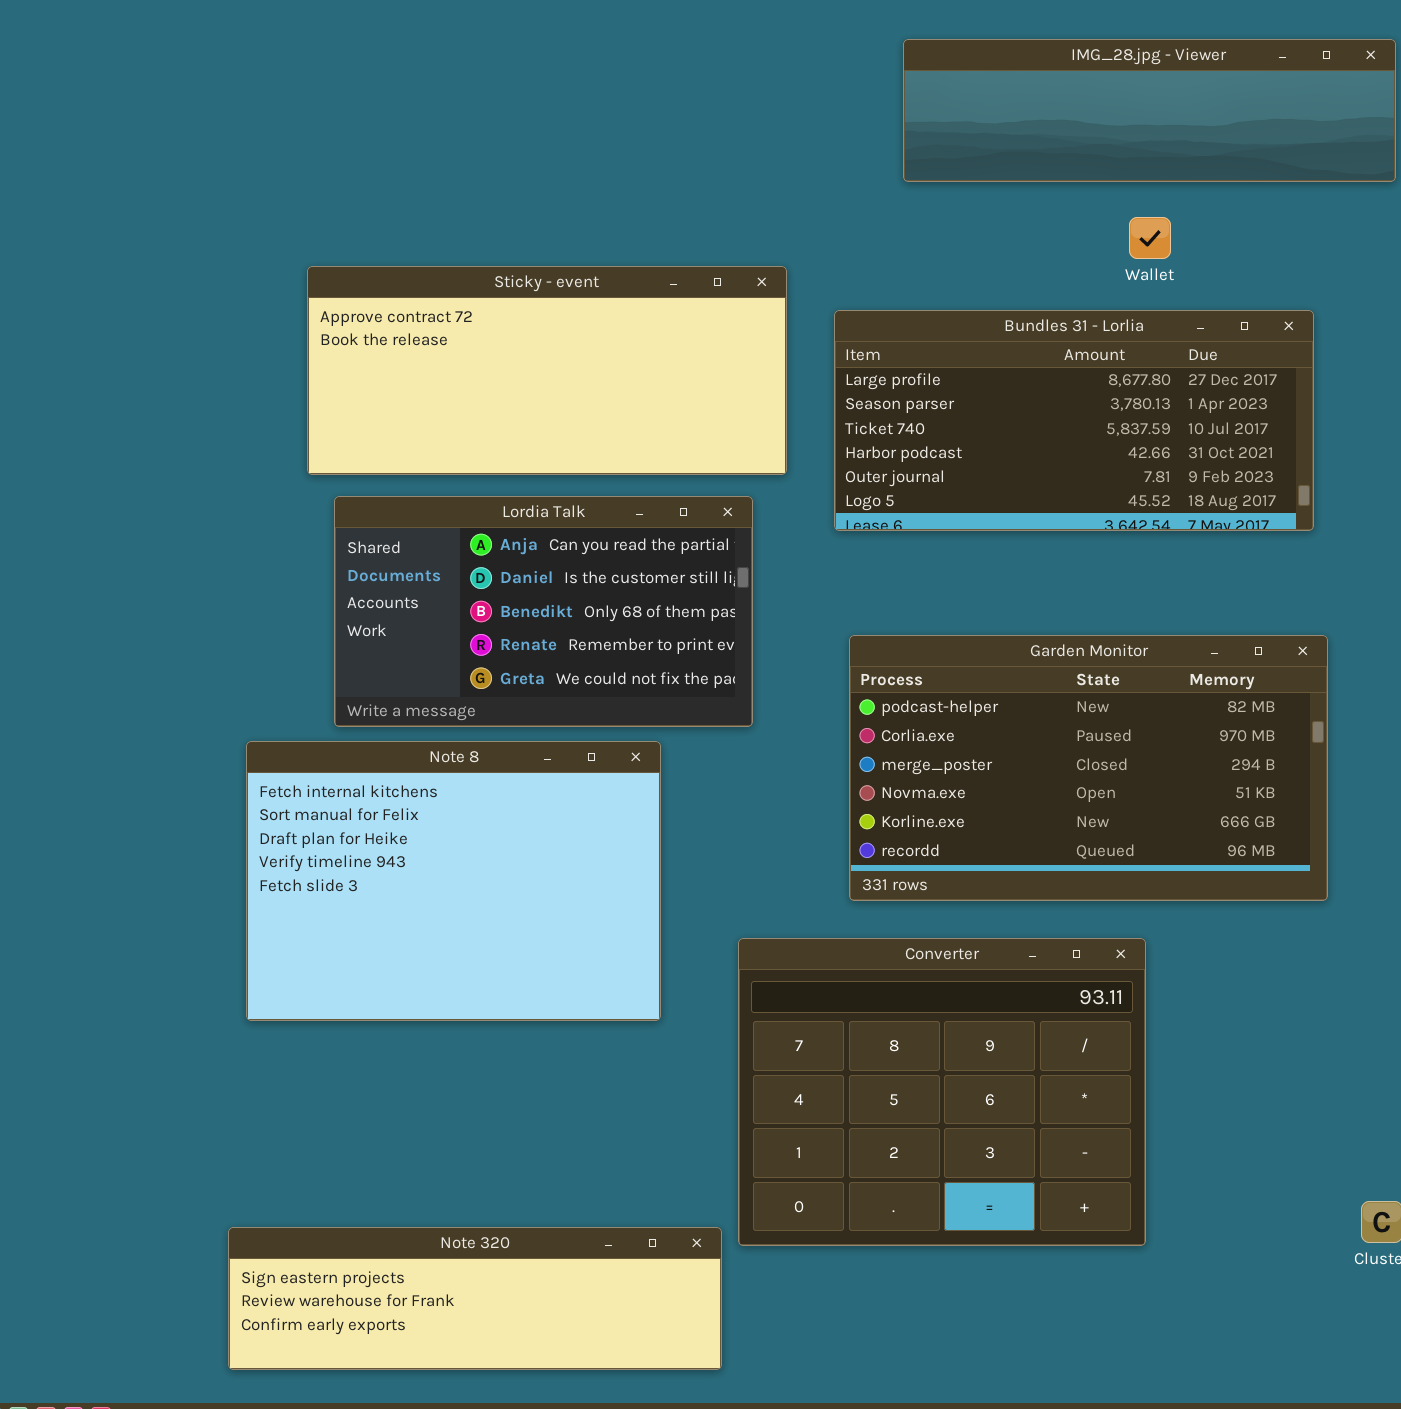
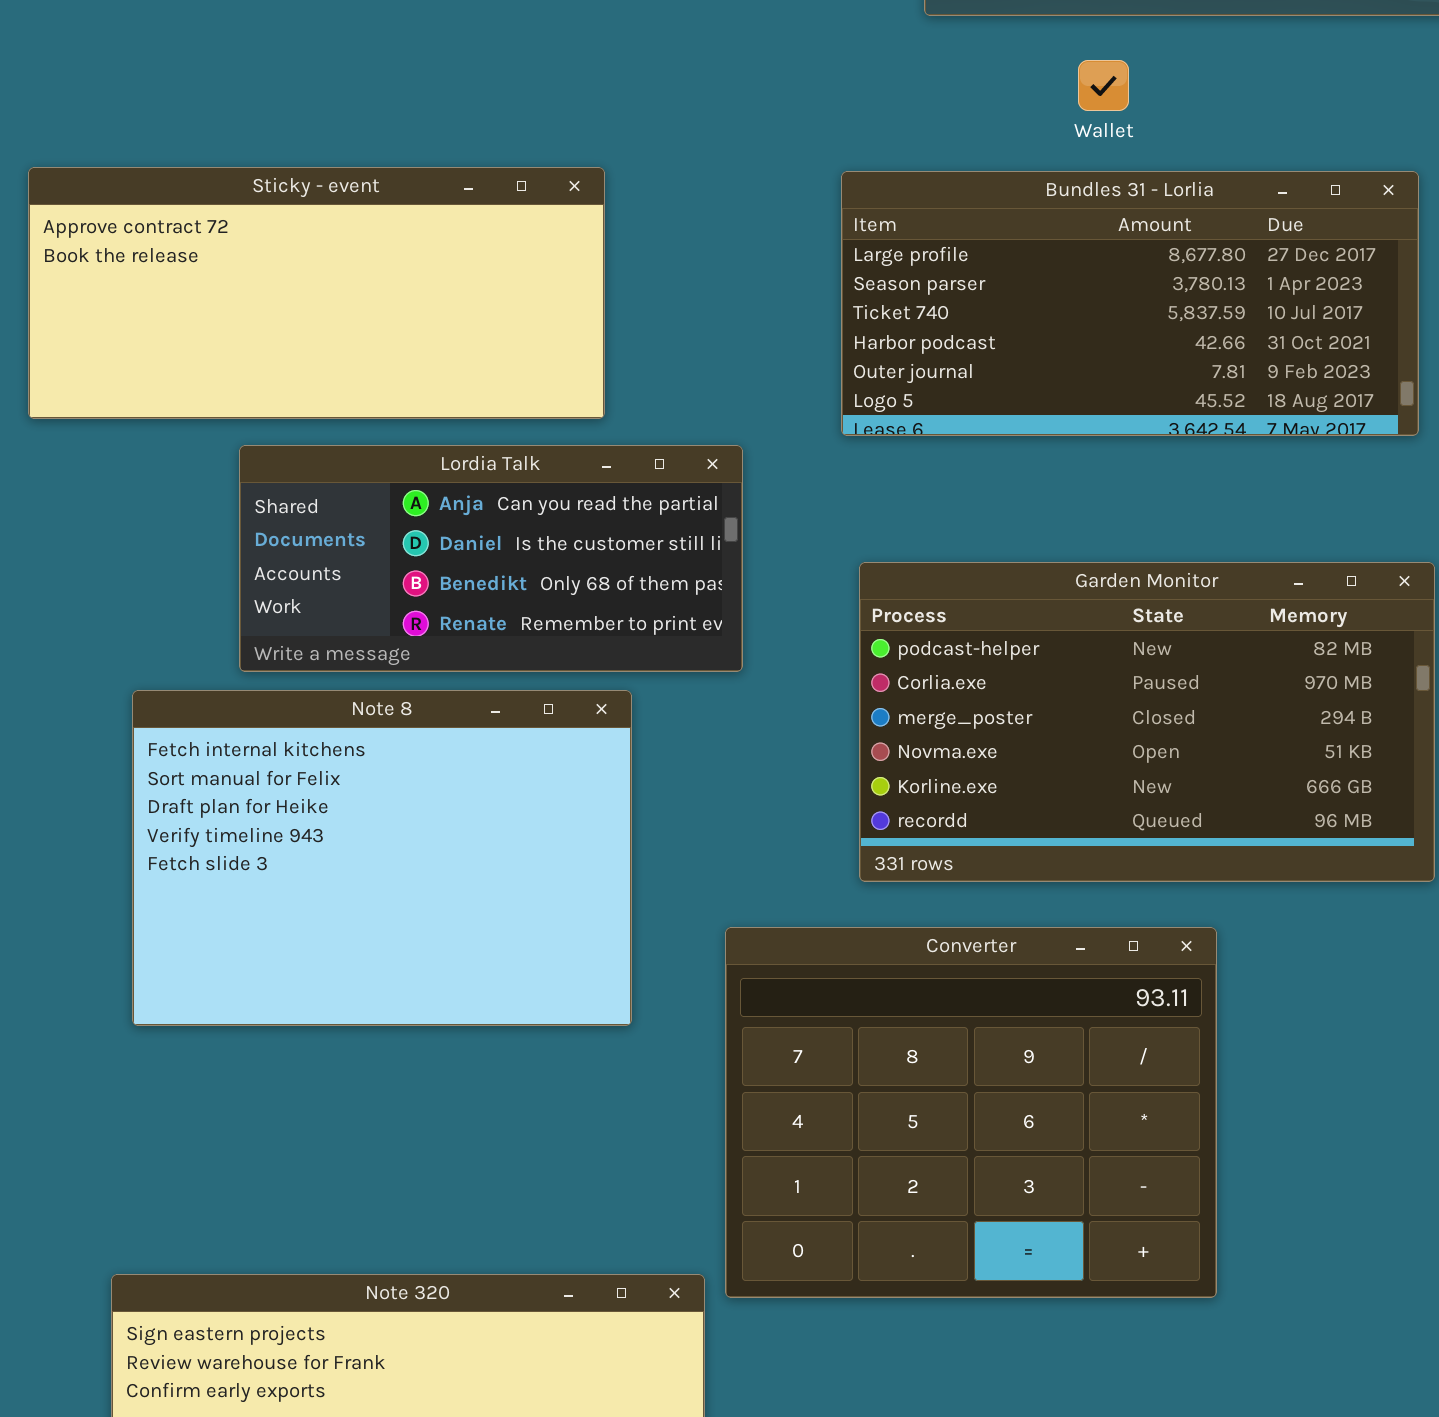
Wallet: [1129,217,1171,259] -> [1078,60,1129,111], moved
Sticky - event: [307,266,787,475] -> [28,167,605,419], moved
Lordia Talk: [334,496,753,727] -> [239,445,743,672], resized

